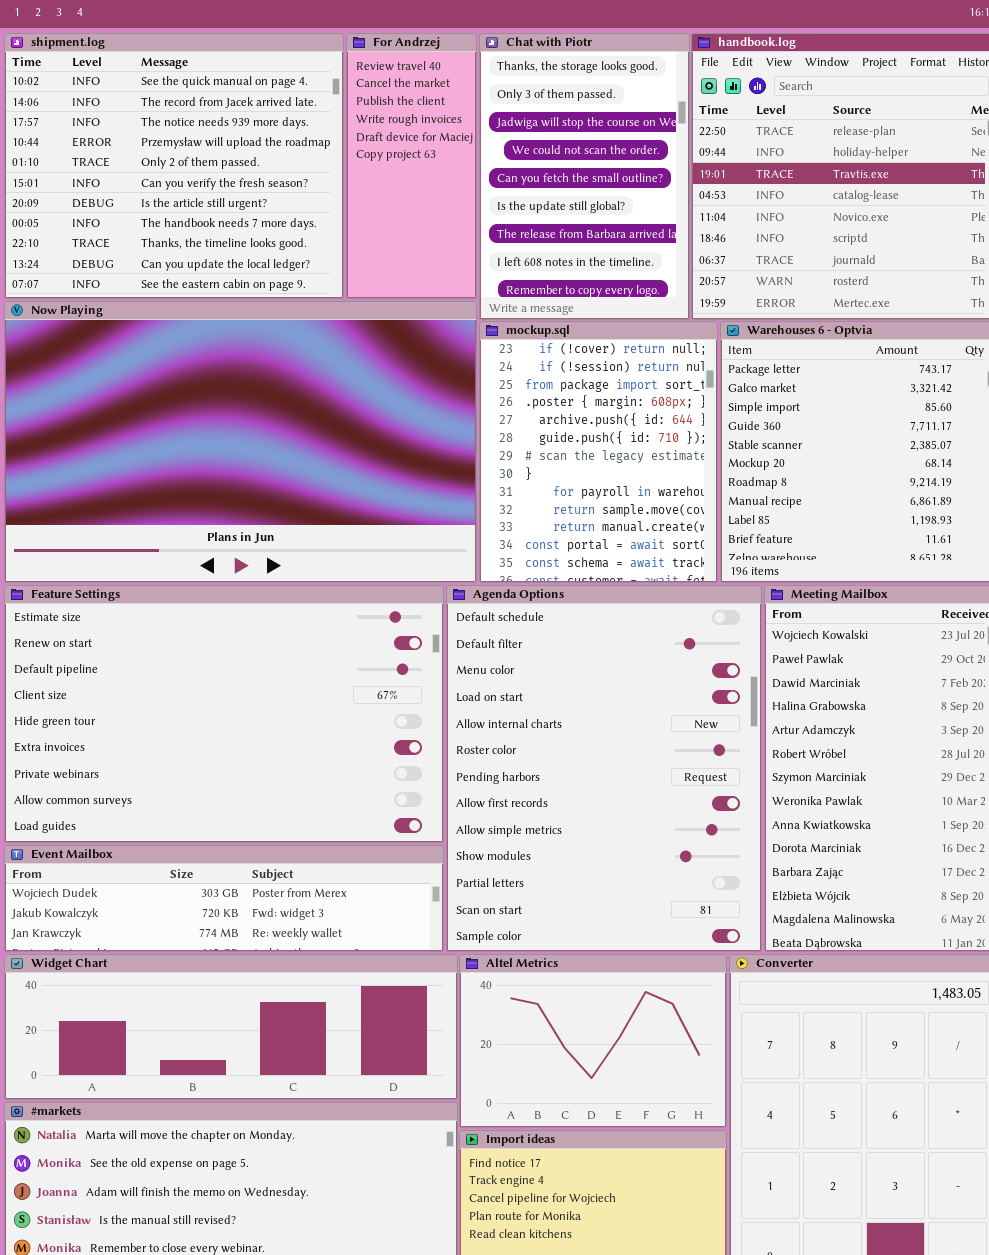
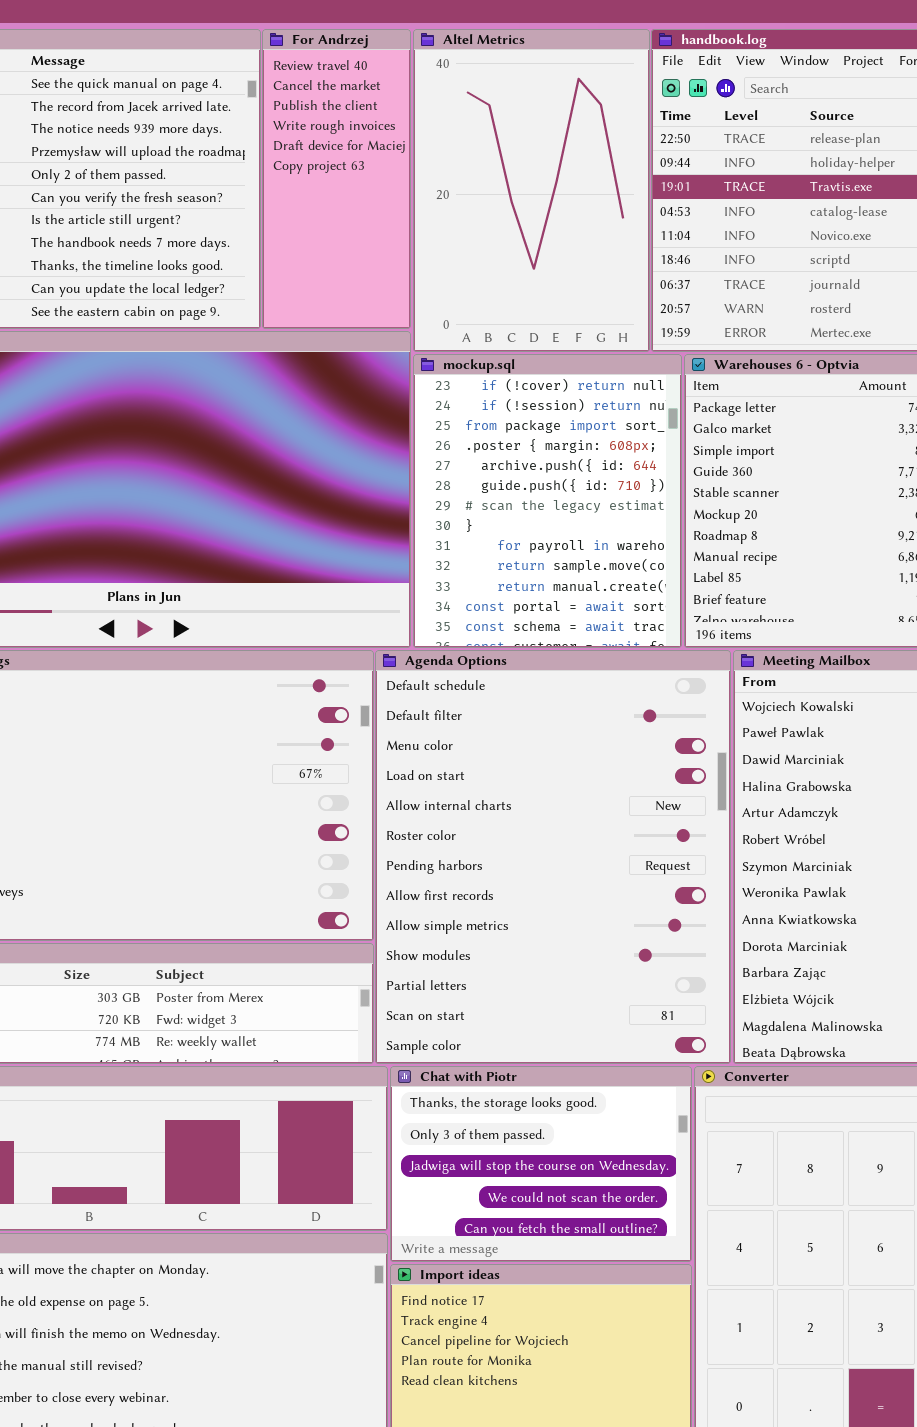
Chat with Piotr: [479,33,690,320] -> [390,1066,692,1262], moved, resized
Altel Metrics: [459,954,727,1128] -> [413,29,650,352], moved, resized

